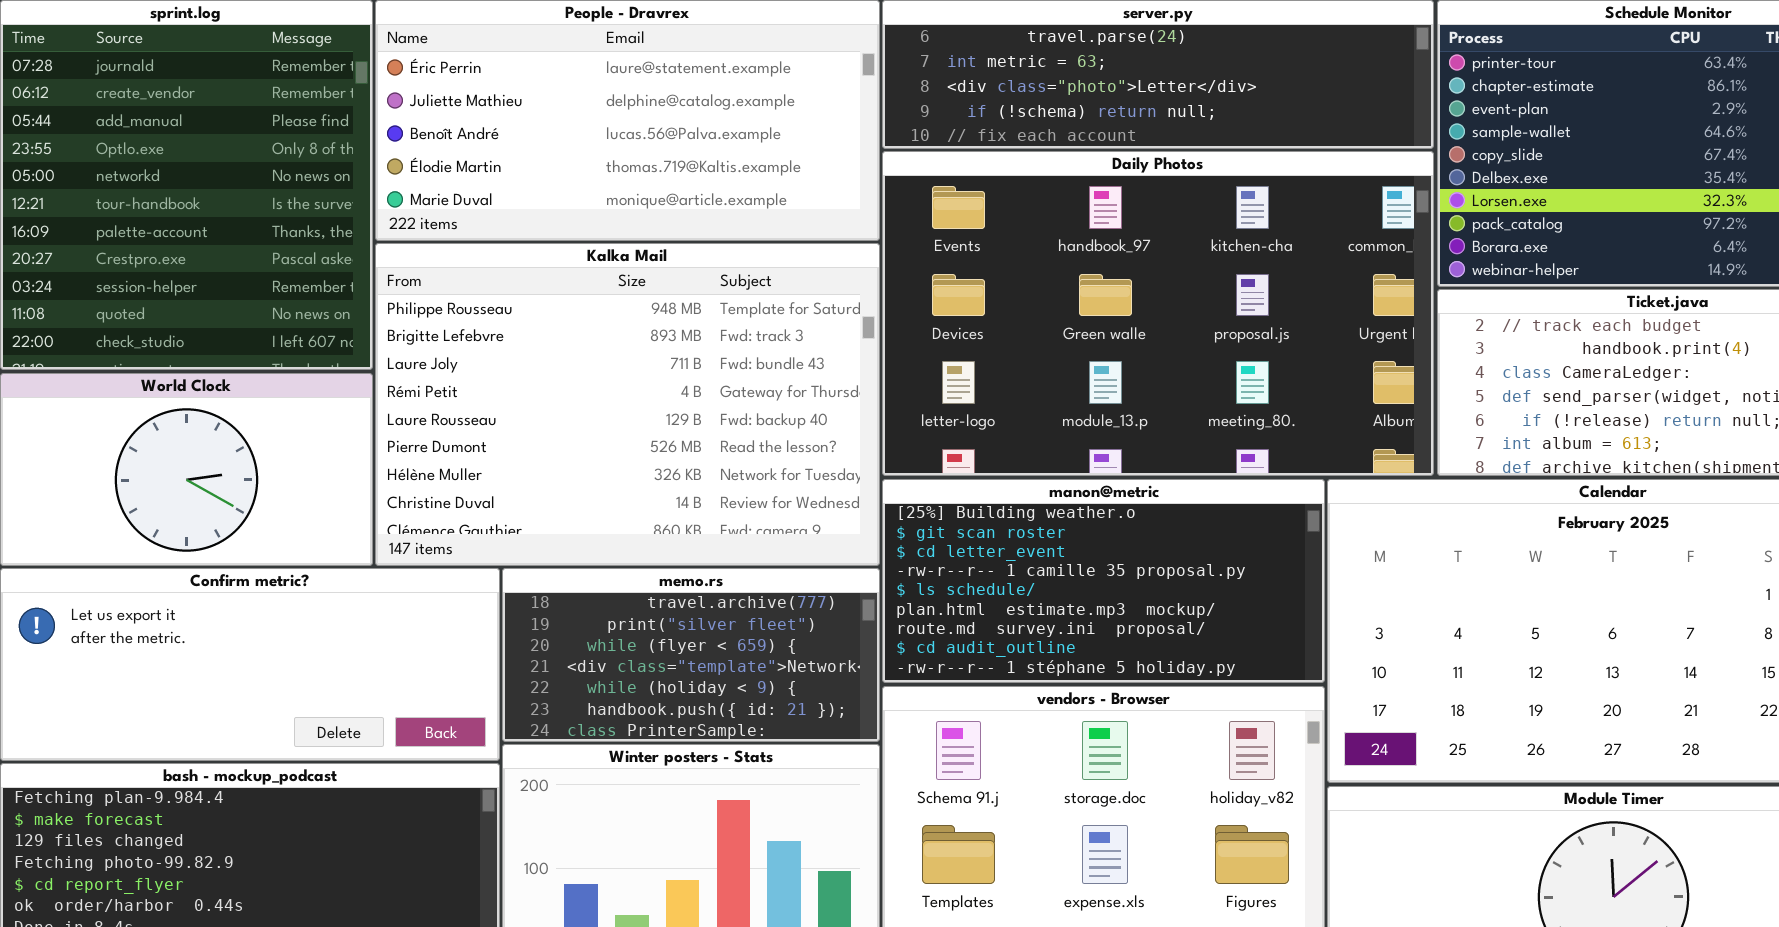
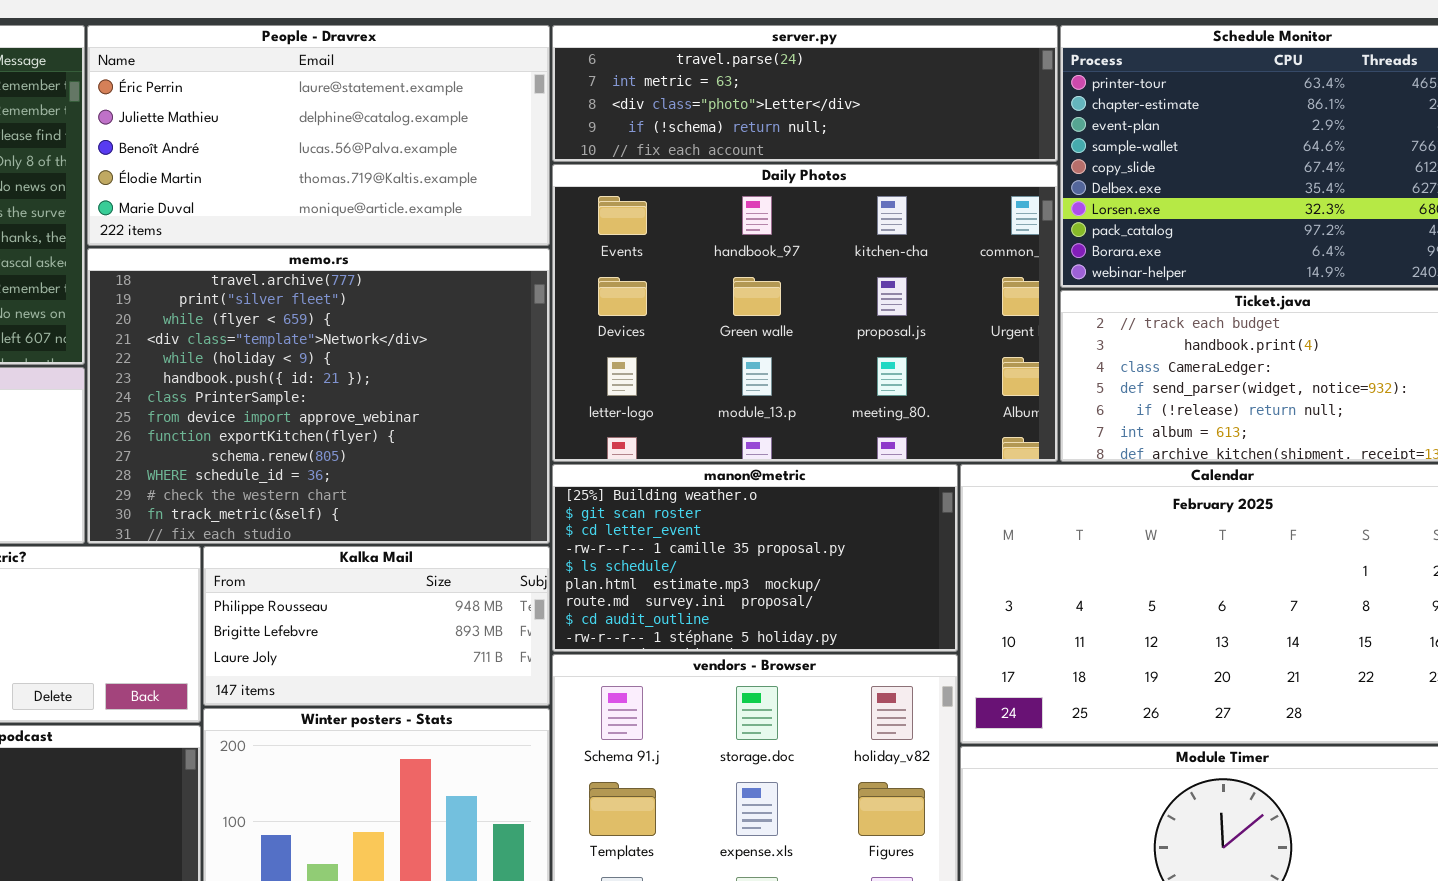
Kalka Mail: [375,243,880,566] -> [203,546,550,706], moved, resized
memo.rs: [502,568,880,742] -> [87,248,550,544], moved, resized

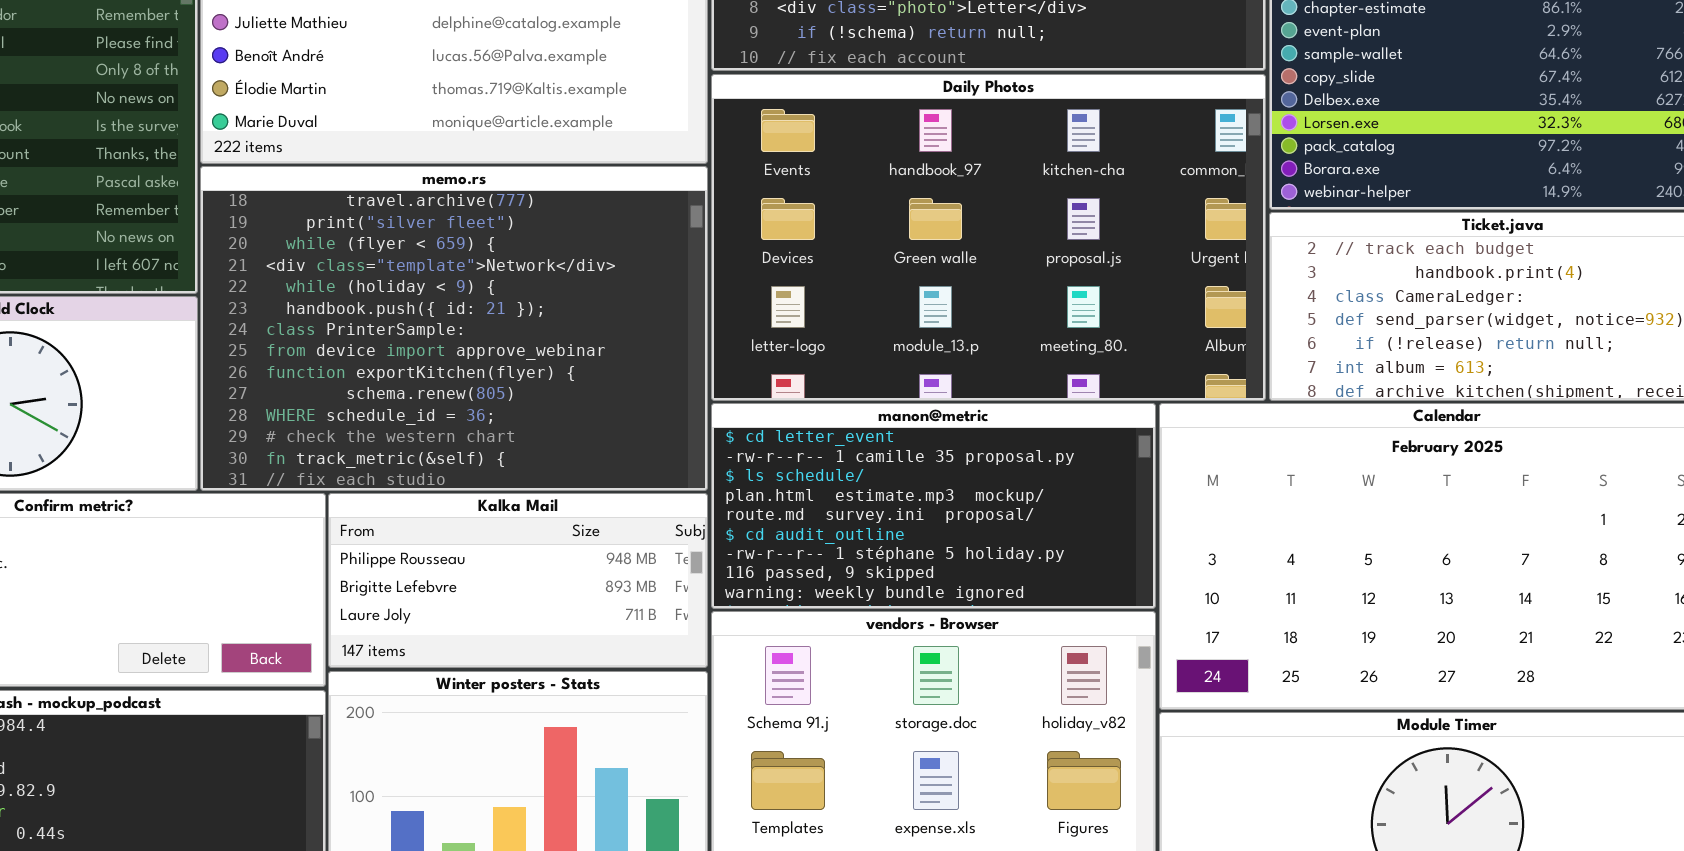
manon@metric: [552,464,958,652] -> [711,403,1156,609], scrolled down 2 rows

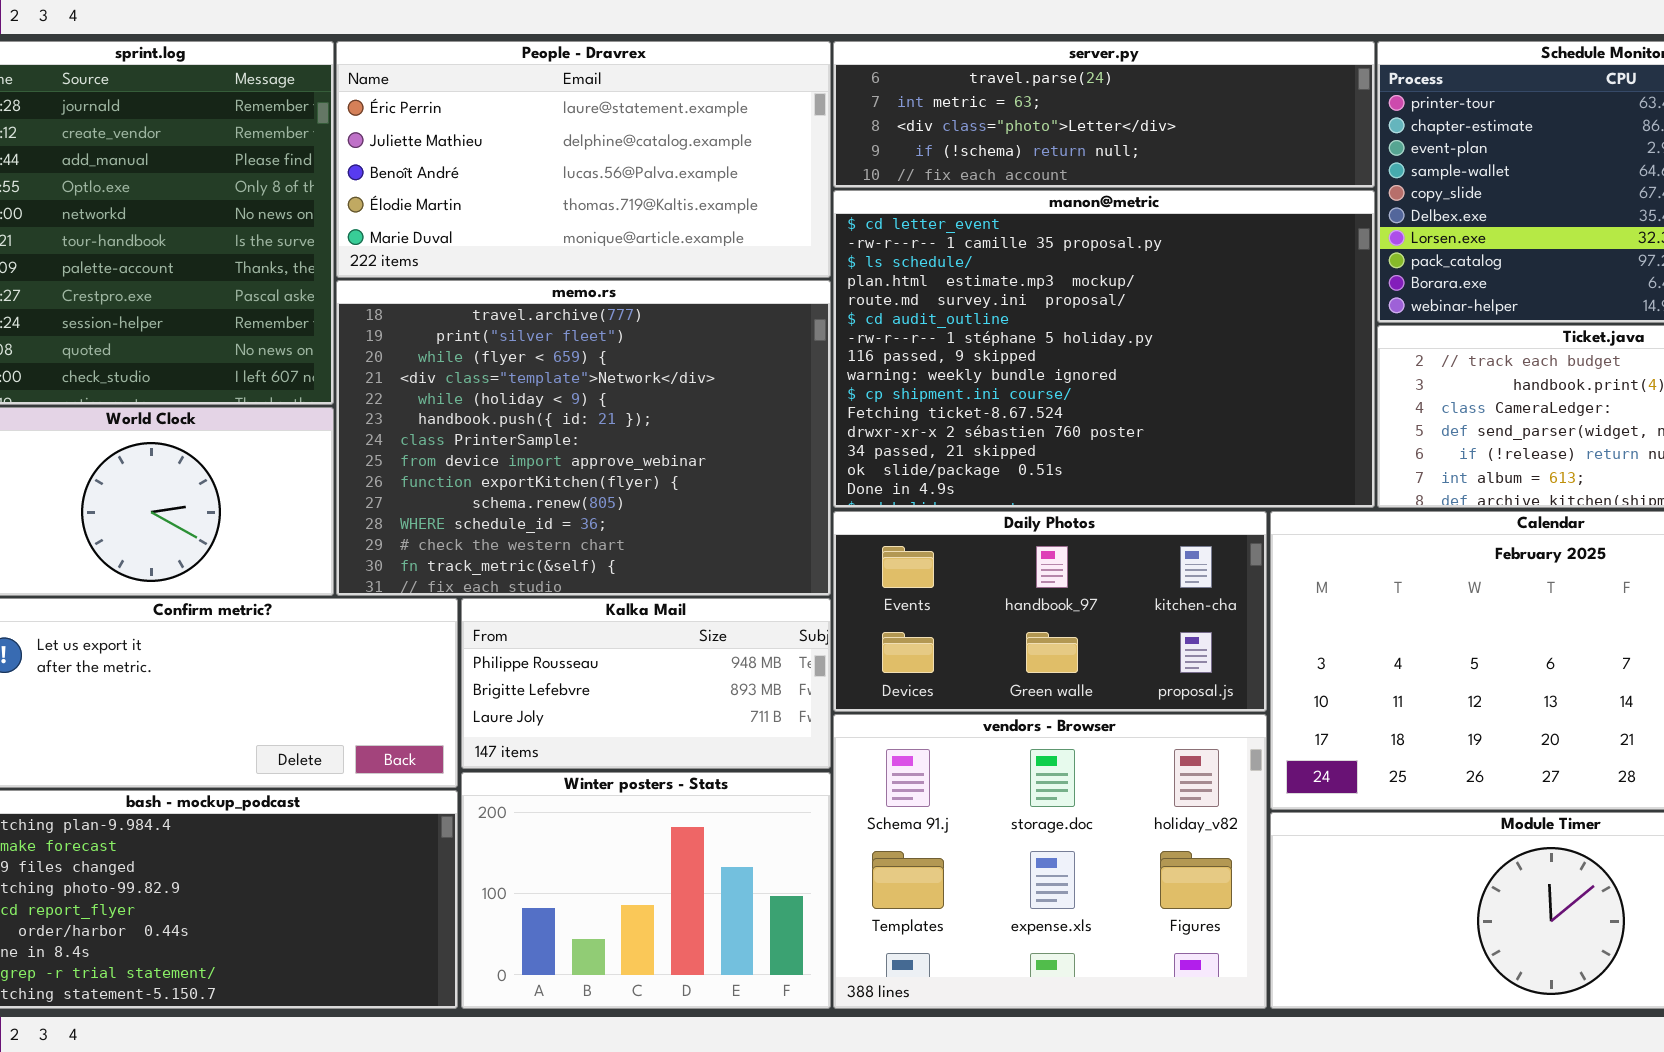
Daily Photos: [711,74,1266,401] -> [833,511,1267,712], moved, resized
manon@metric: [711,403,1156,609] -> [833,190,1375,508], moved, resized

